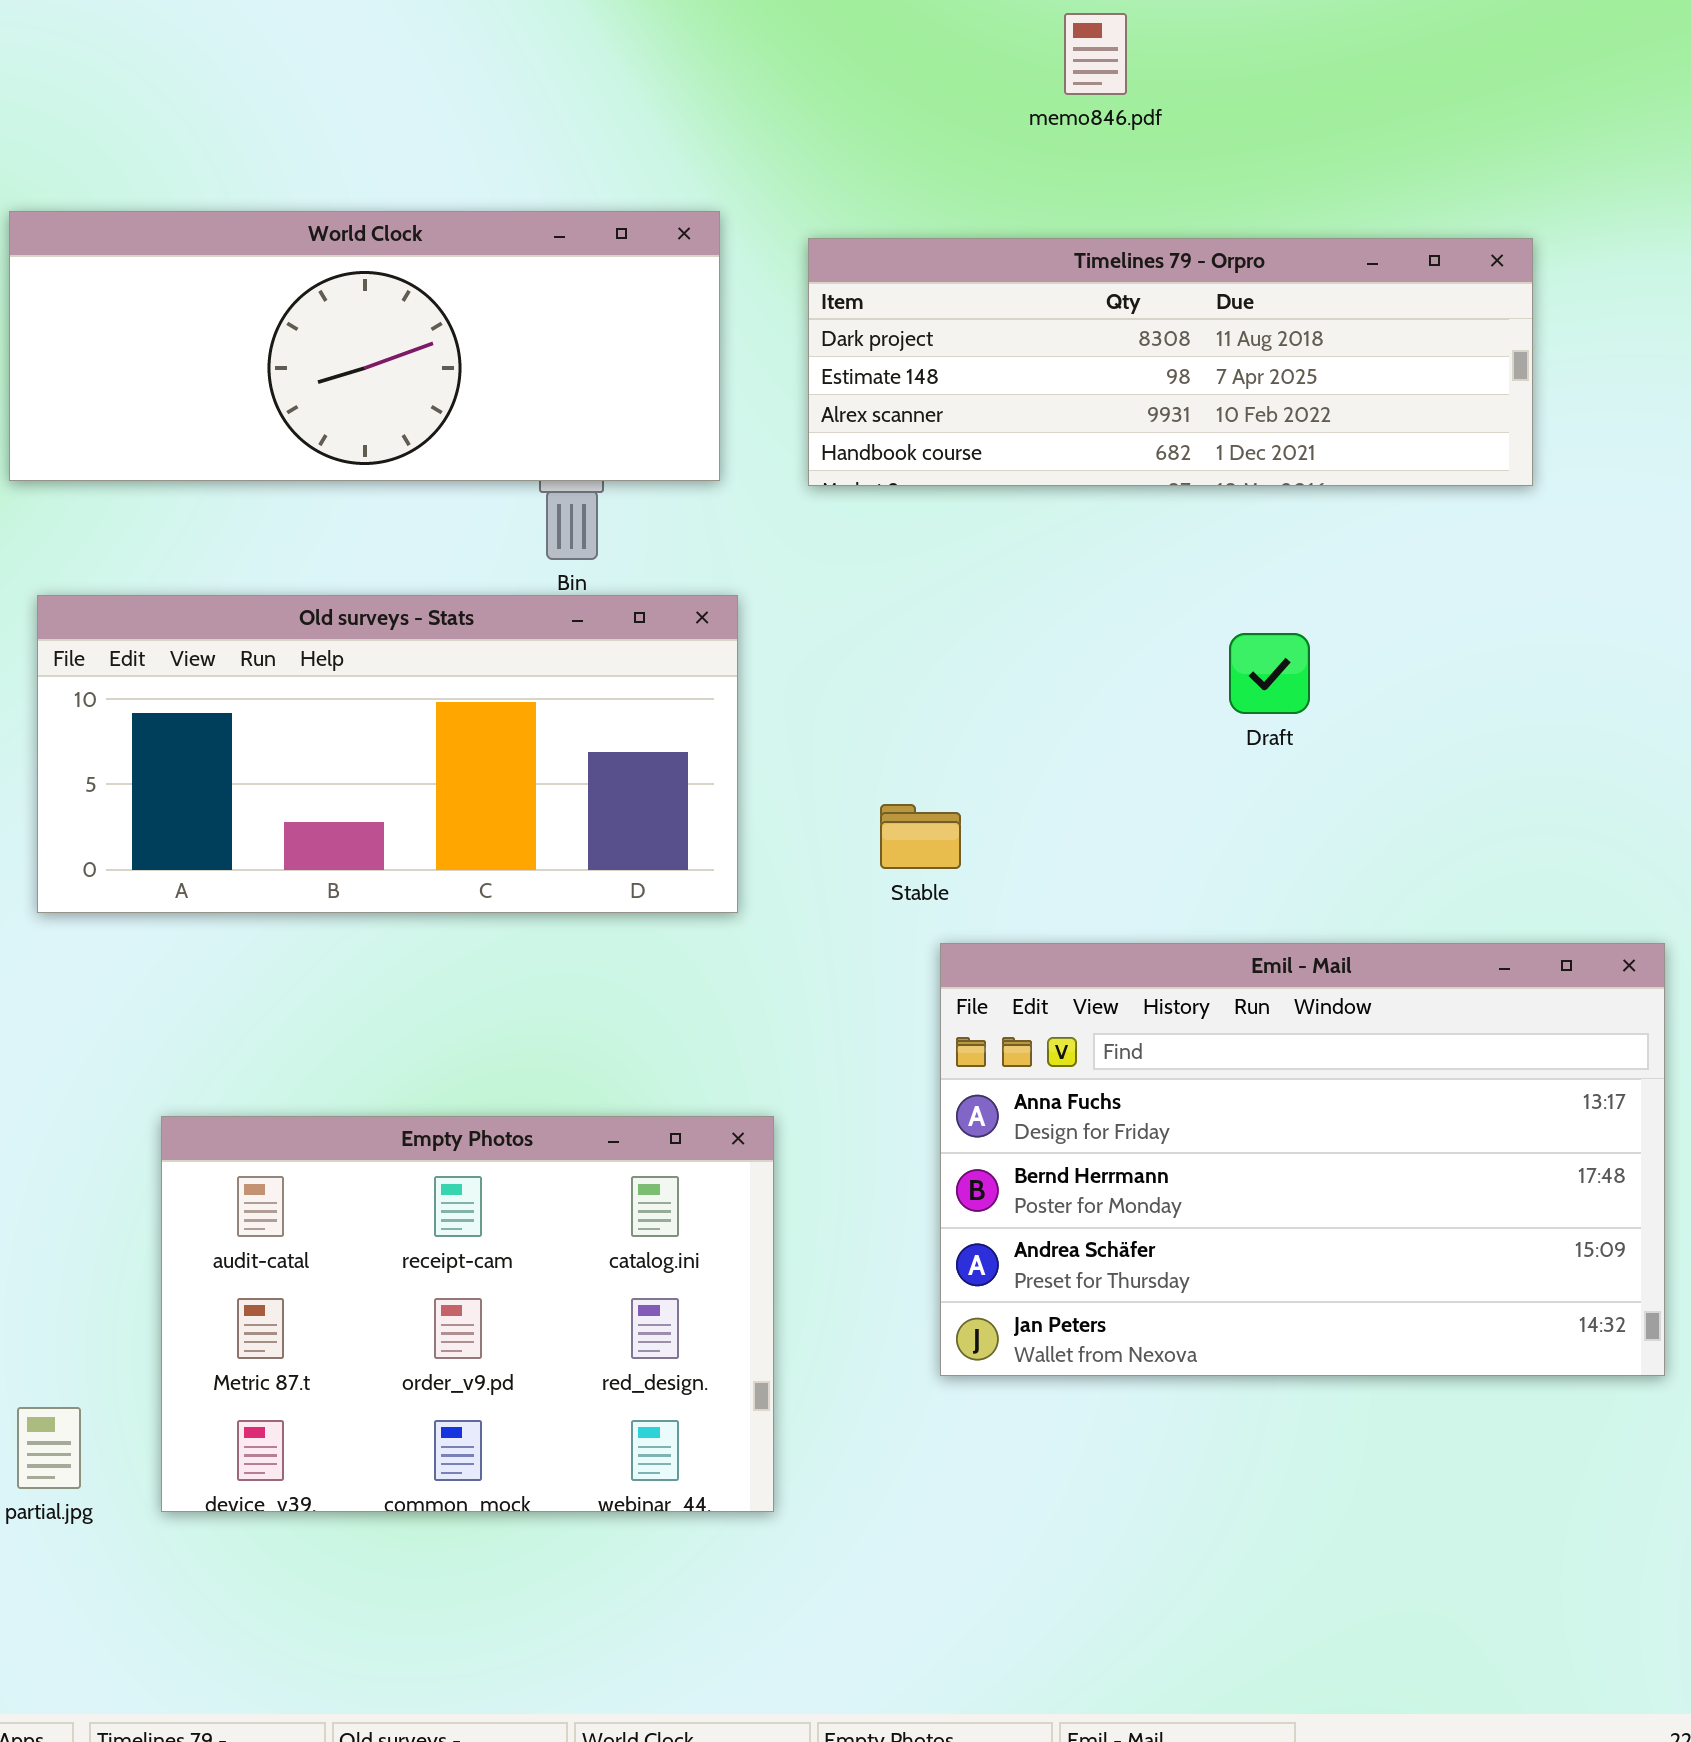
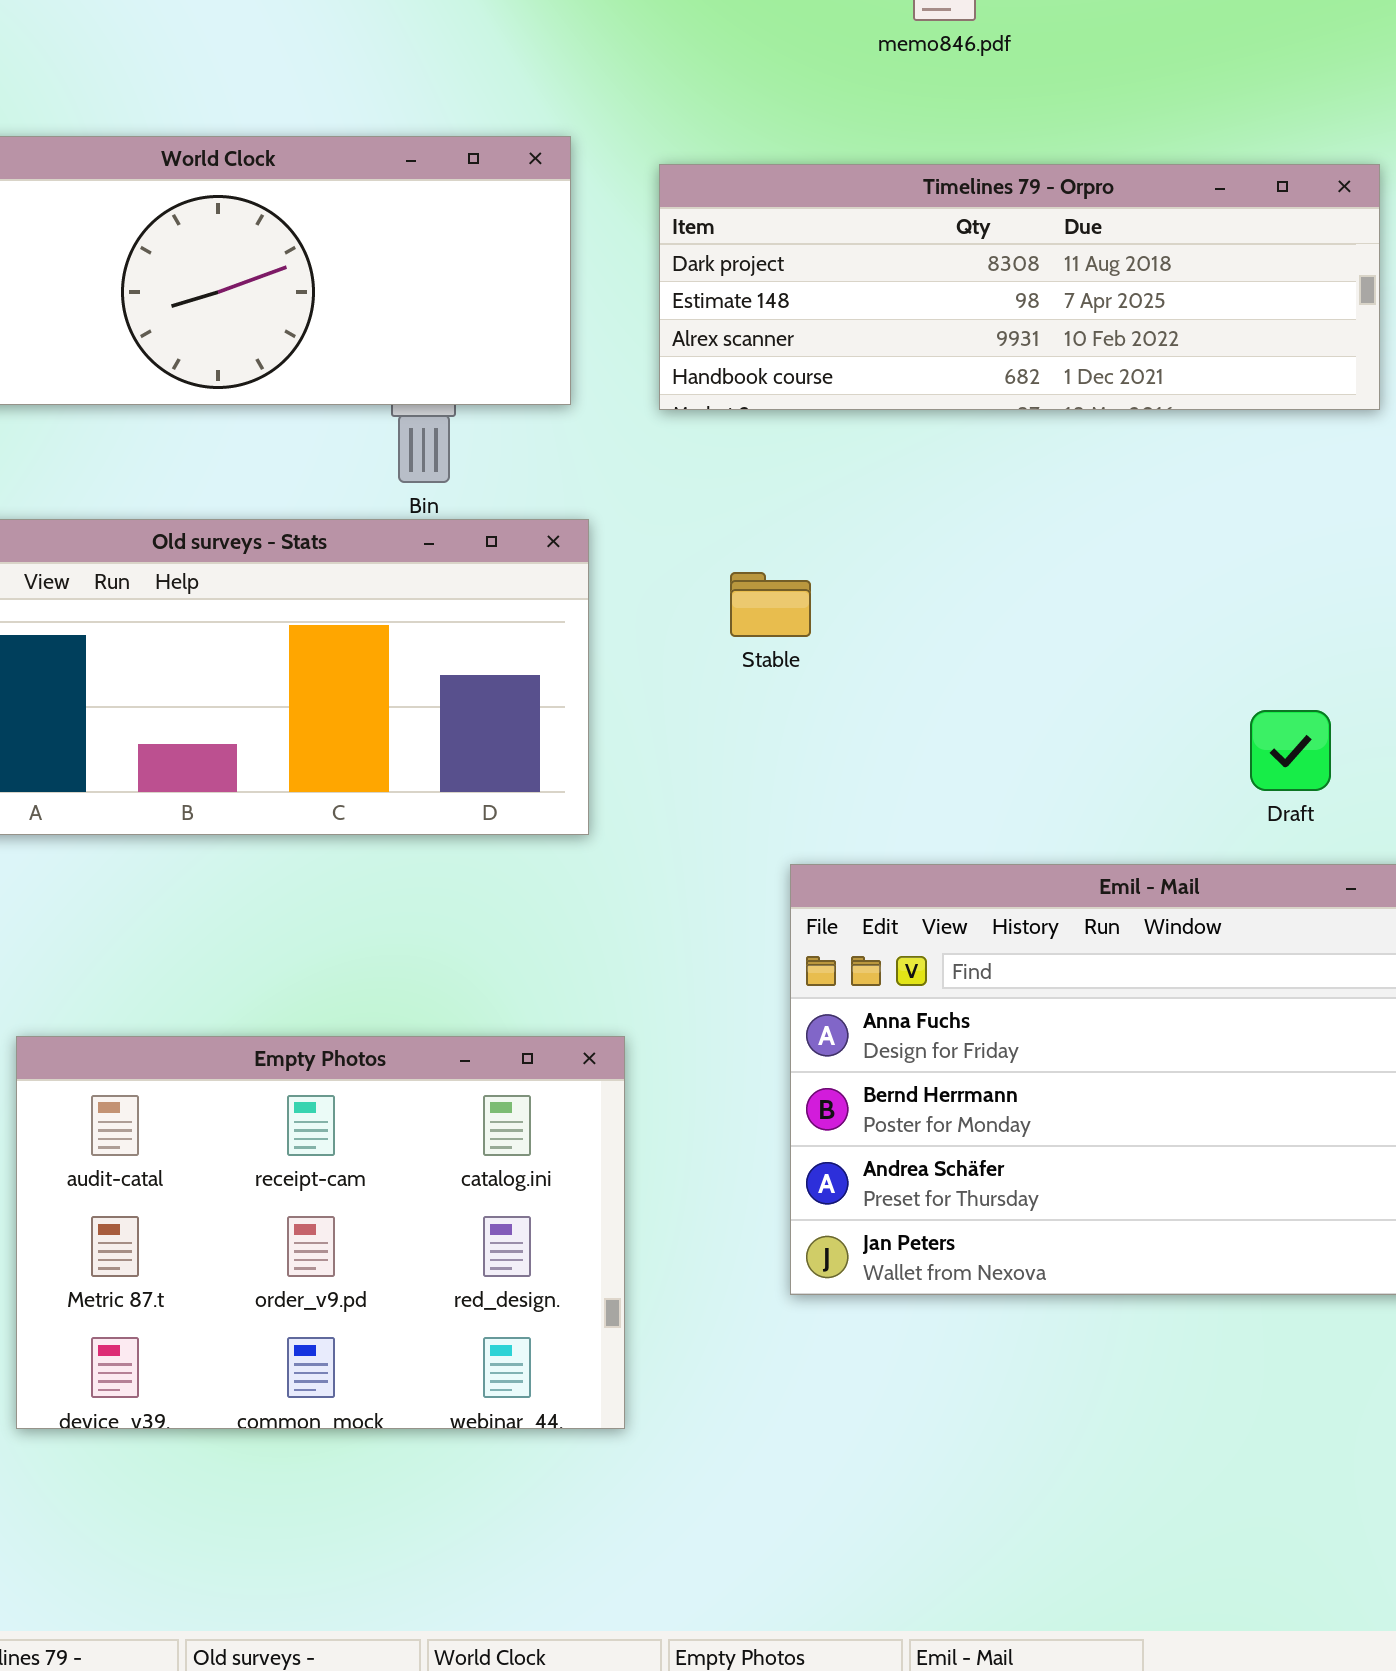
Draft: [1229,633,1310,714] -> [1250,710,1331,791], moved
Stable: [880,804,961,869] -> [730,572,811,637], moved

